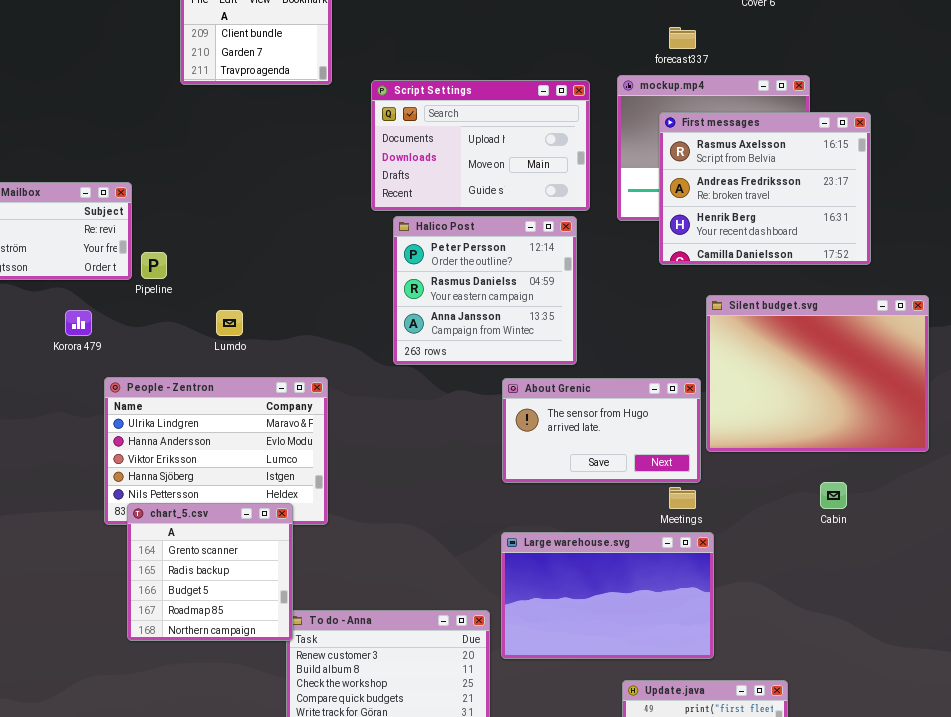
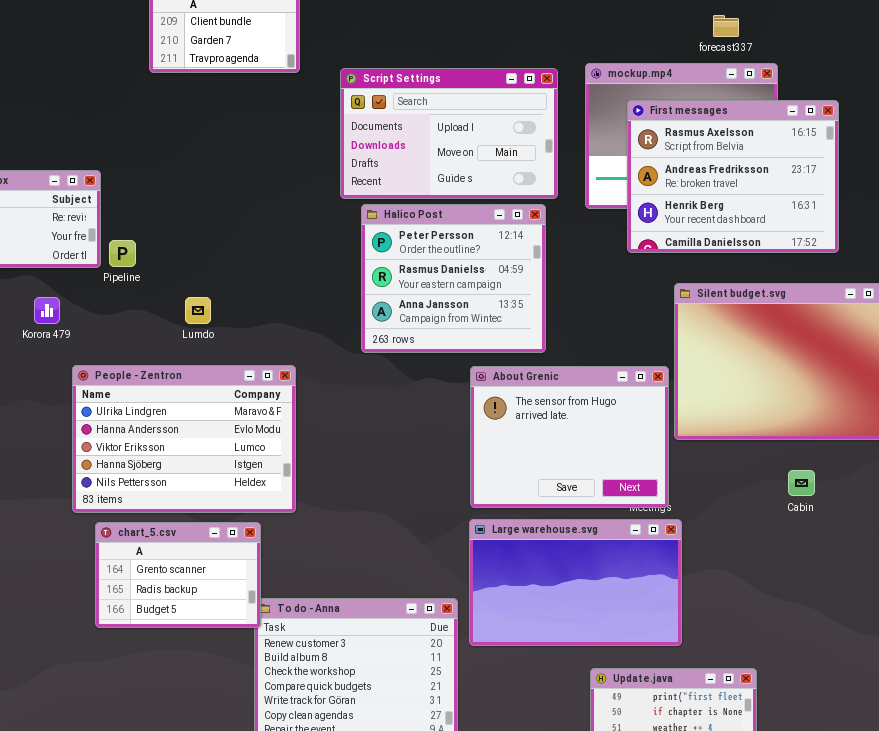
forecast337: [669,27,696,49] -> [713,15,739,37], moved
About Grenic: [502,378,701,483] -> [470,366,669,508], resized
chart_5.csv: [127,503,293,641] -> [95,522,261,628], resized

